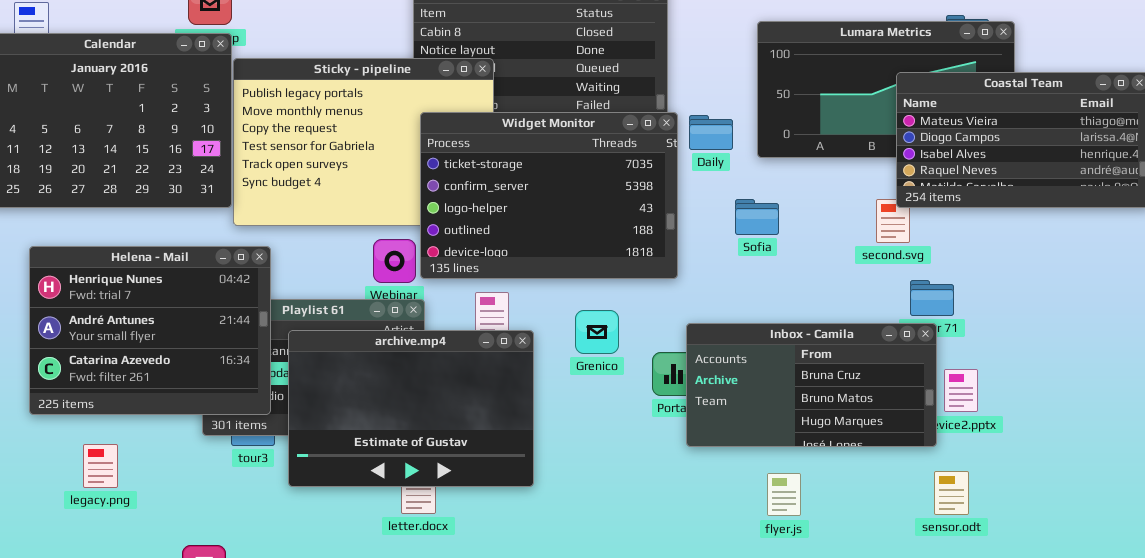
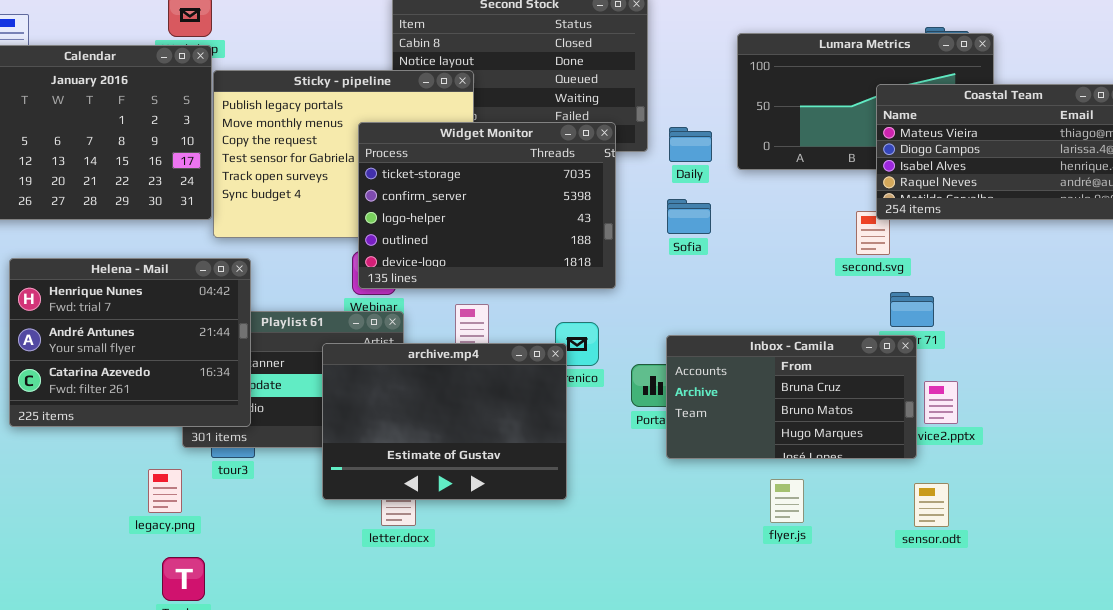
Widget Monitor: [420,112,678,279] -> [358,122,616,289], moved
Sofia: [735,199,779,235] -> [667,199,711,234], moved
archive.mp4: [288,330,534,487] -> [322,343,567,500], moved
legacy.png: [83,444,118,488] -> [148,469,182,513], moved
flyer.js: [767,473,801,516] -> [770,479,804,523], moved

